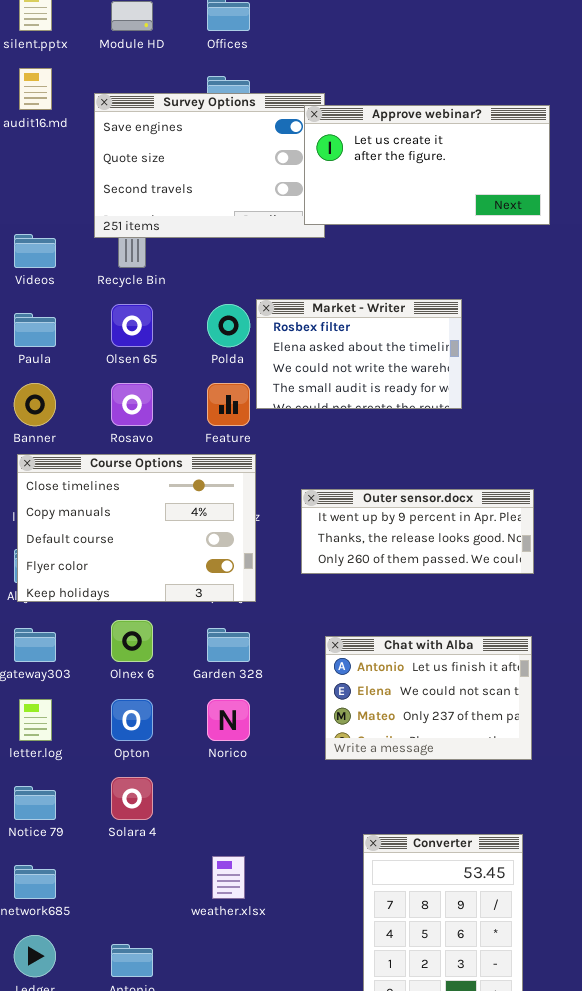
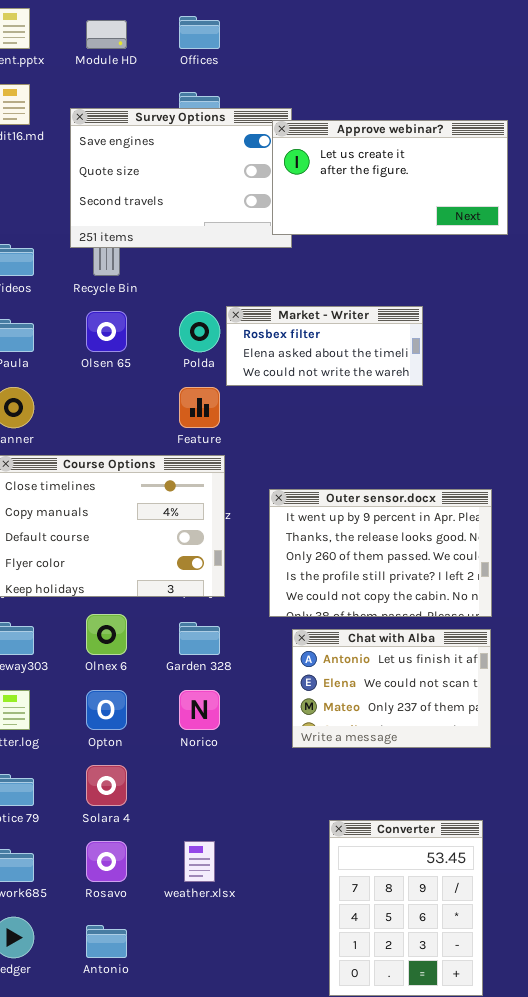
Market - Writer: [256,299,462,409] -> [226,306,423,386], resized
Rosavo: [111,383,153,426] -> [86,841,127,882], moved
Outer sensor.docx: [301,489,534,574] -> [269,489,492,617], resized

